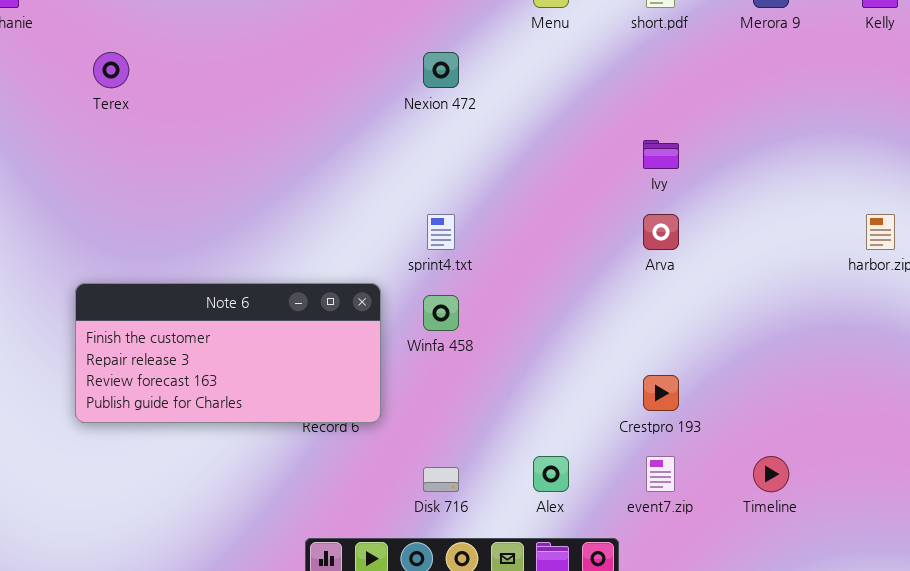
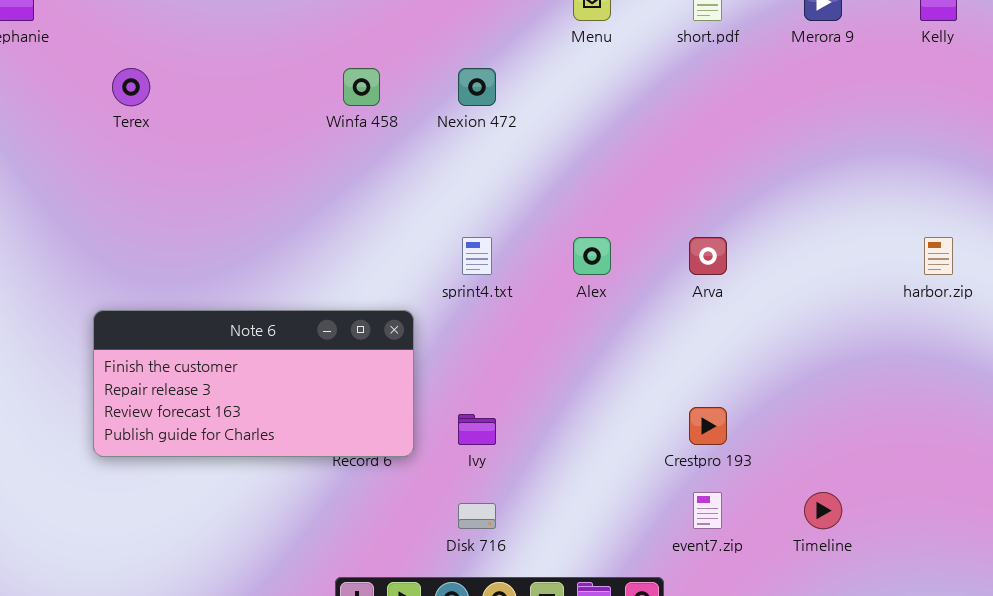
Ivy: [643,140,679,169] -> [458,414,496,445], moved
Winfa 458: [423,295,459,331] -> [343,68,380,106], moved
Alex: [533,456,569,492] -> [573,237,611,275], moved

